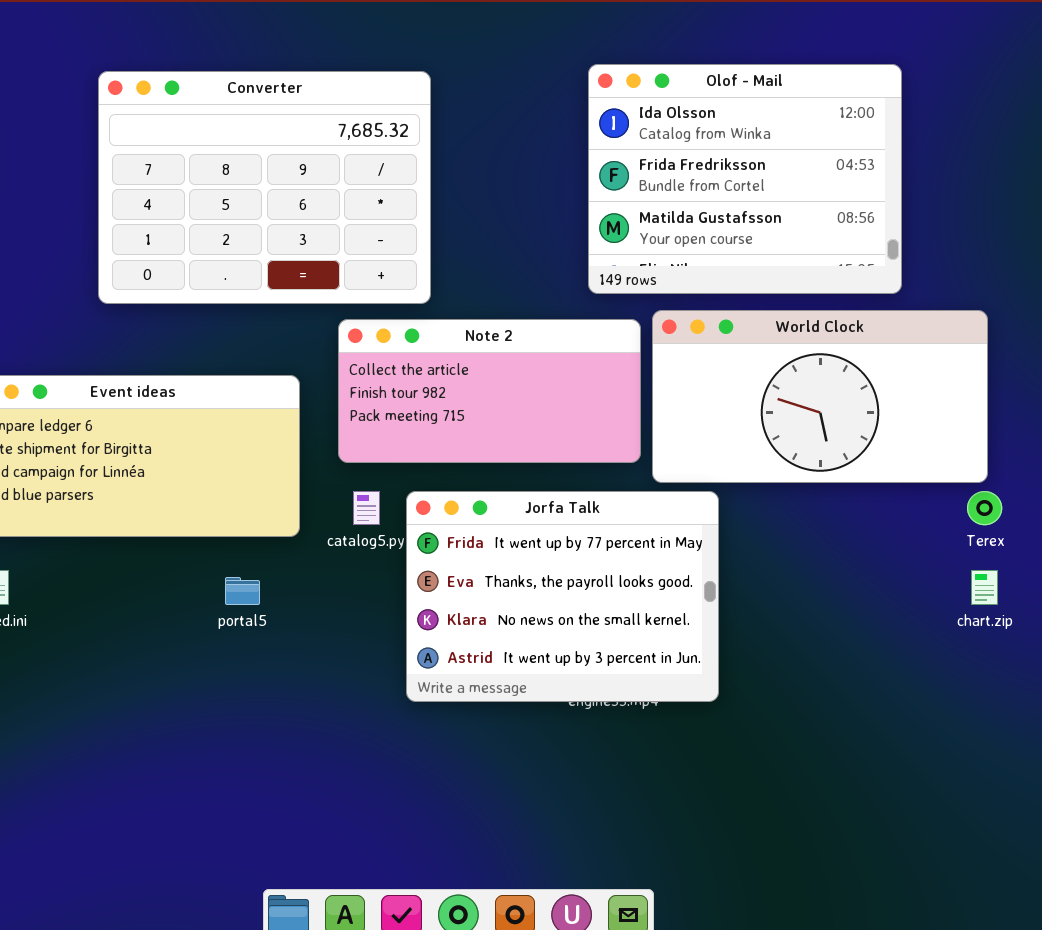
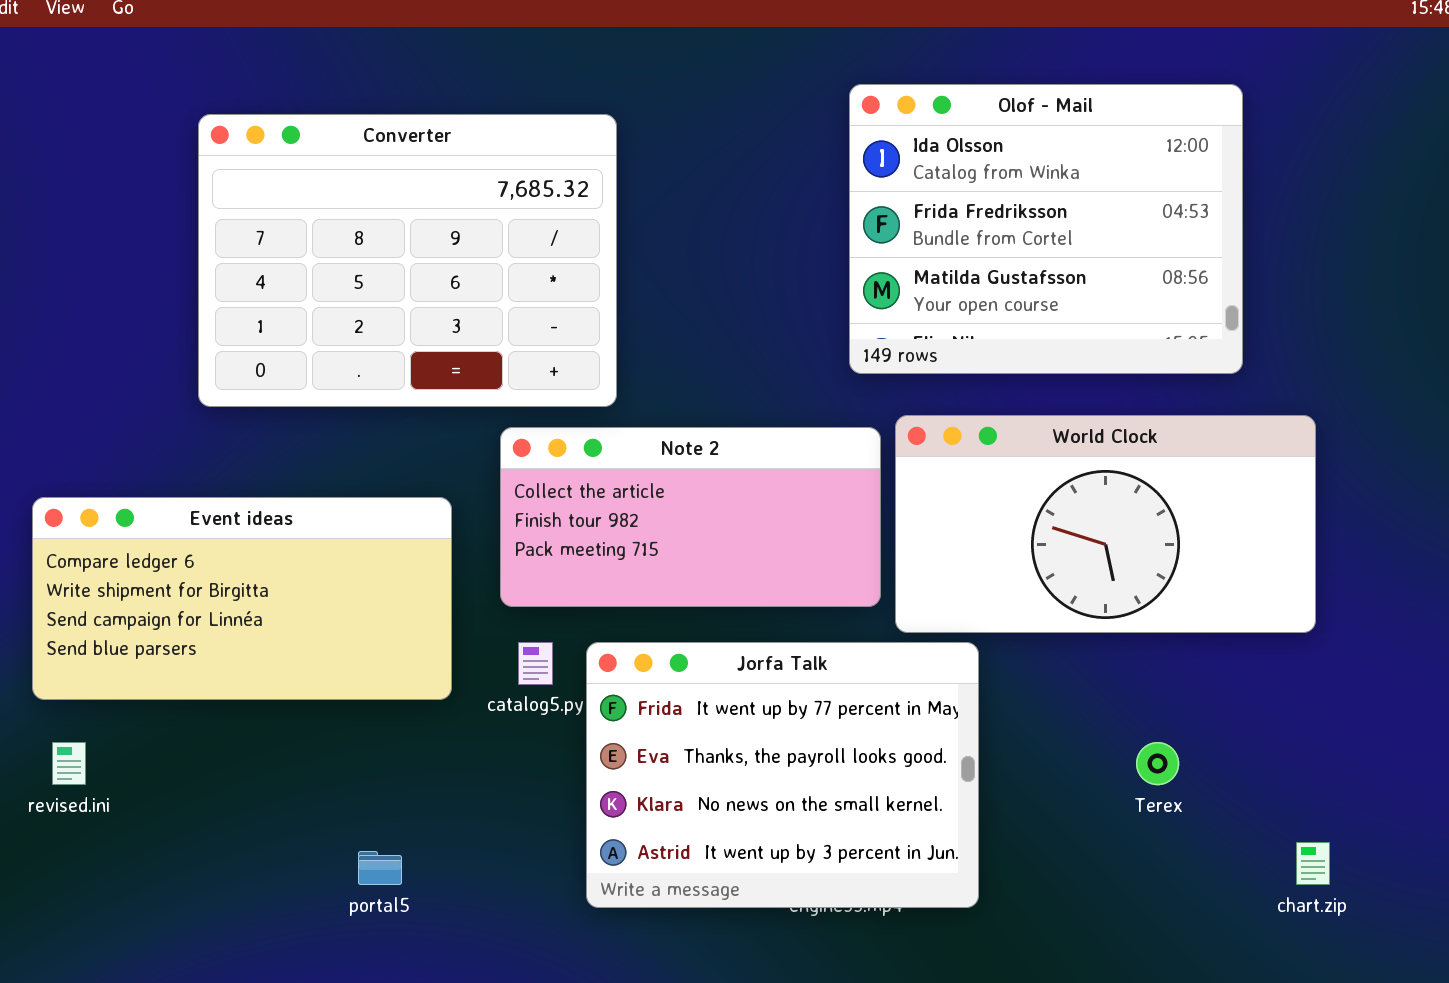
Olof - Mail: [588,64,902,294] -> [849,84,1243,374], moved
Terex: [967,491,1002,525] -> [1136,742,1179,785], moved
chart.zip: [971,570,998,605] -> [1296,842,1330,885], moved
portal5: [225,577,260,605] -> [358,851,402,885], moved

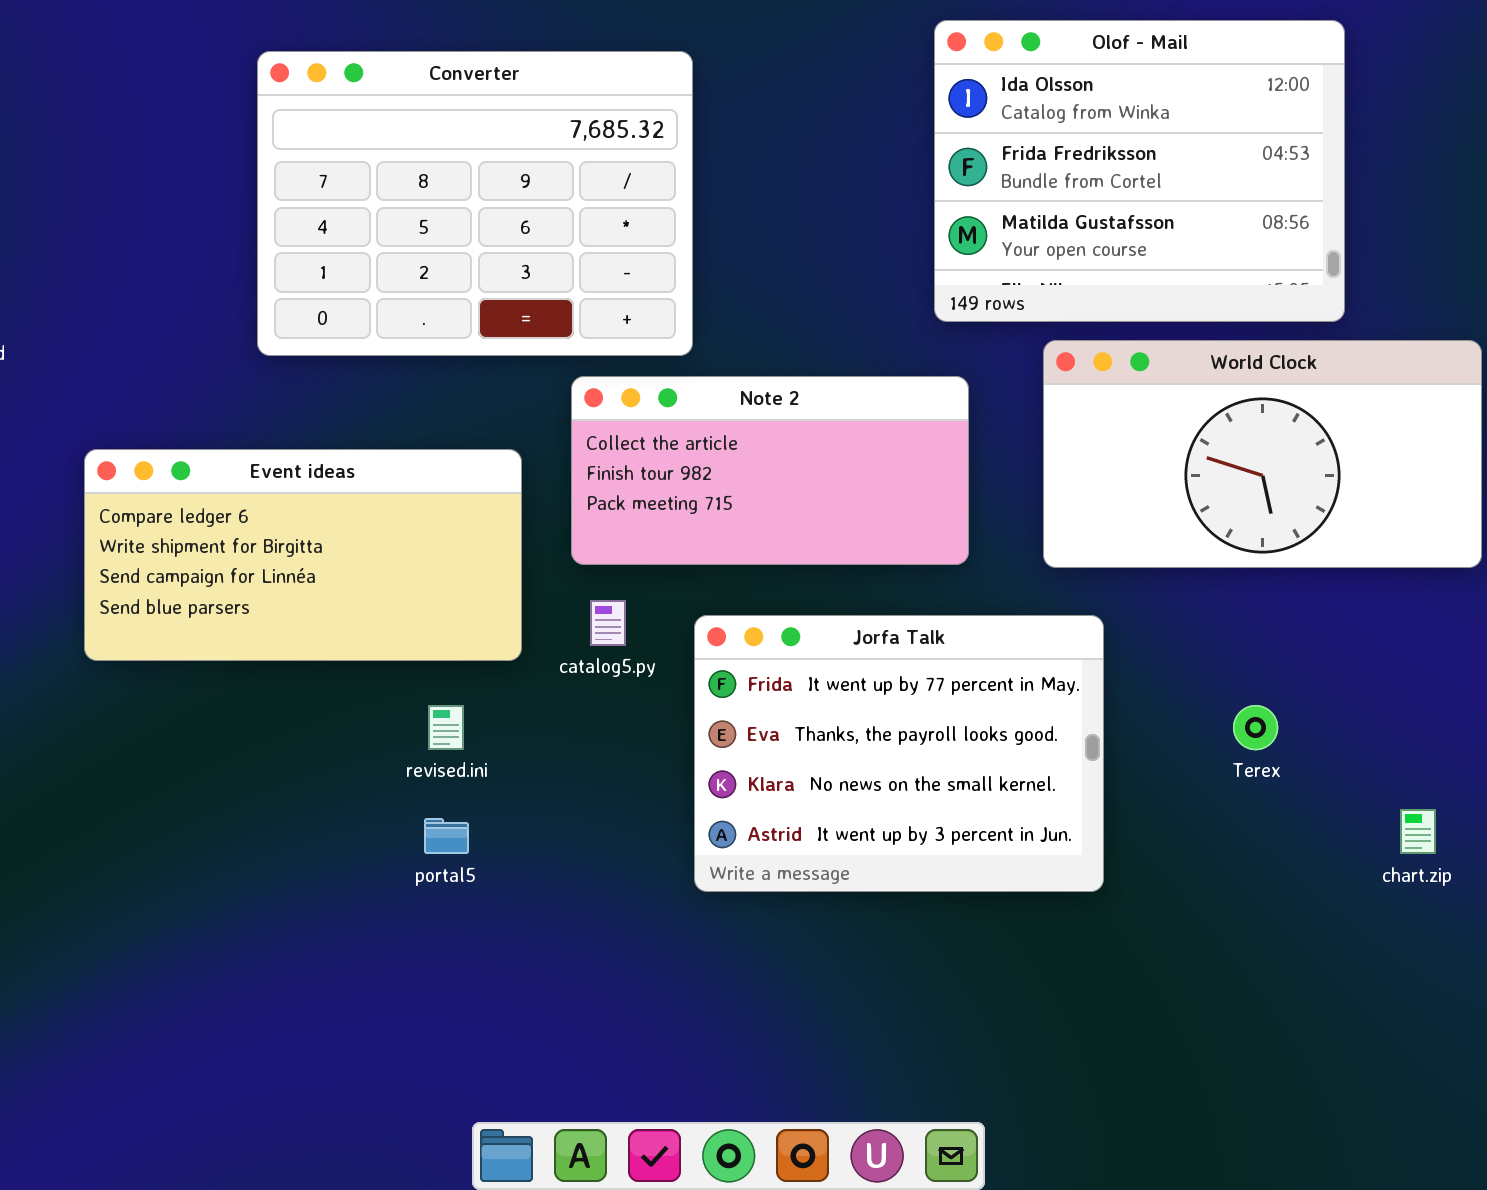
World Clock: [895,415,1316,633] -> [1043,340,1482,568], moved
Jorfa Talk: [586,642,979,908] -> [694,615,1104,892], moved
revised.ini: [52,742,86,785] -> [428,705,464,750], moved

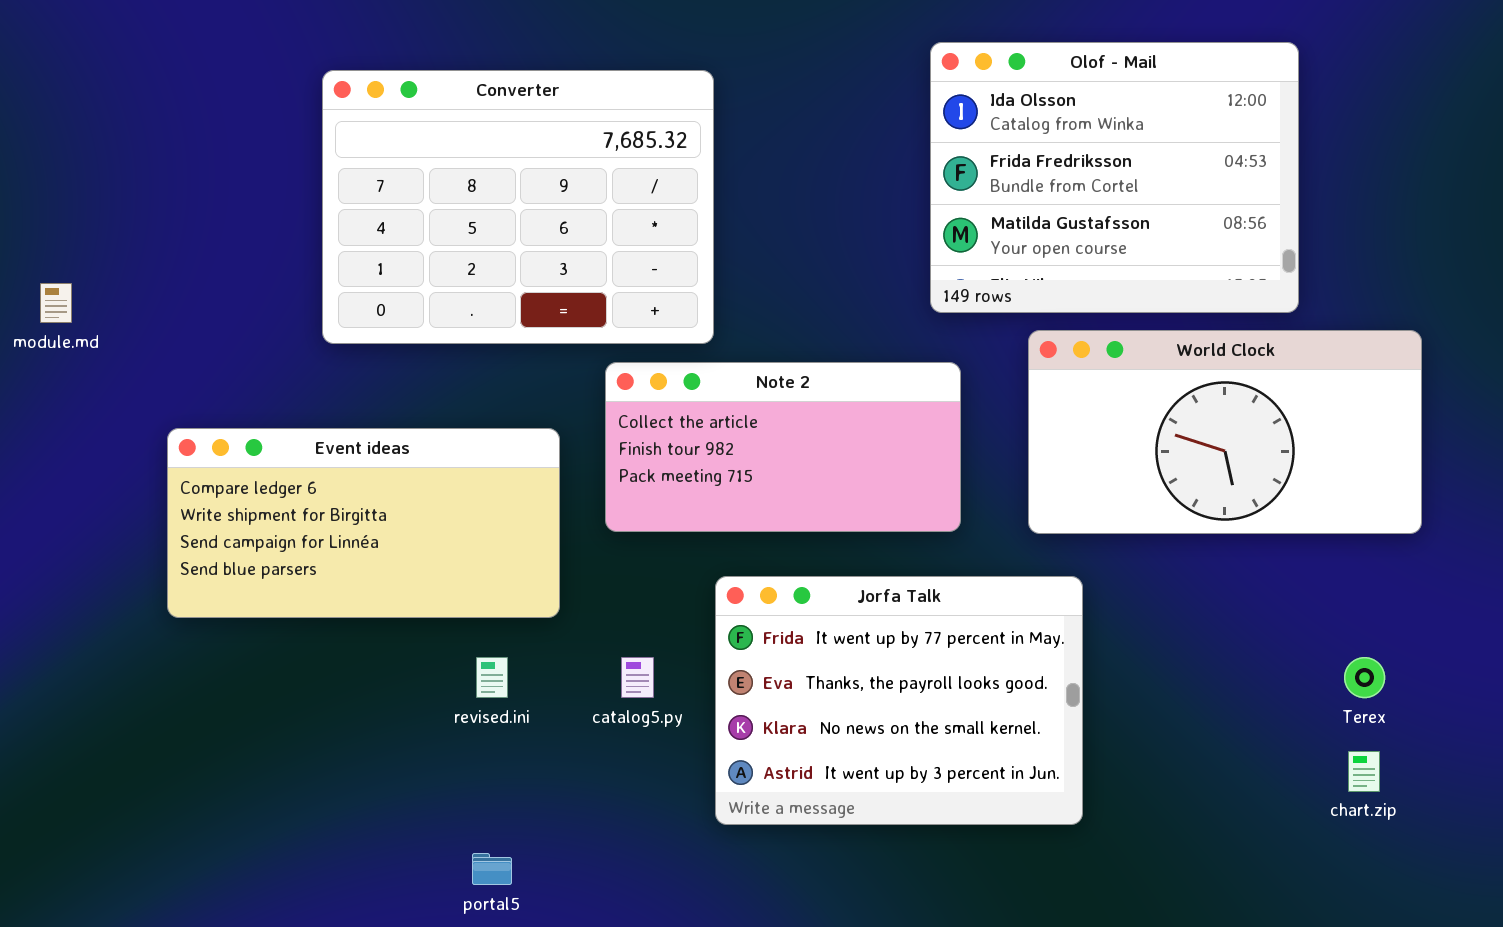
catalog5.py: [590,600,626,646] -> [621,657,654,698], moved
Terex: [1233,705,1278,750] -> [1344,657,1385,698], moved
portal5: [424,818,469,854] -> [472,853,512,885], moved

